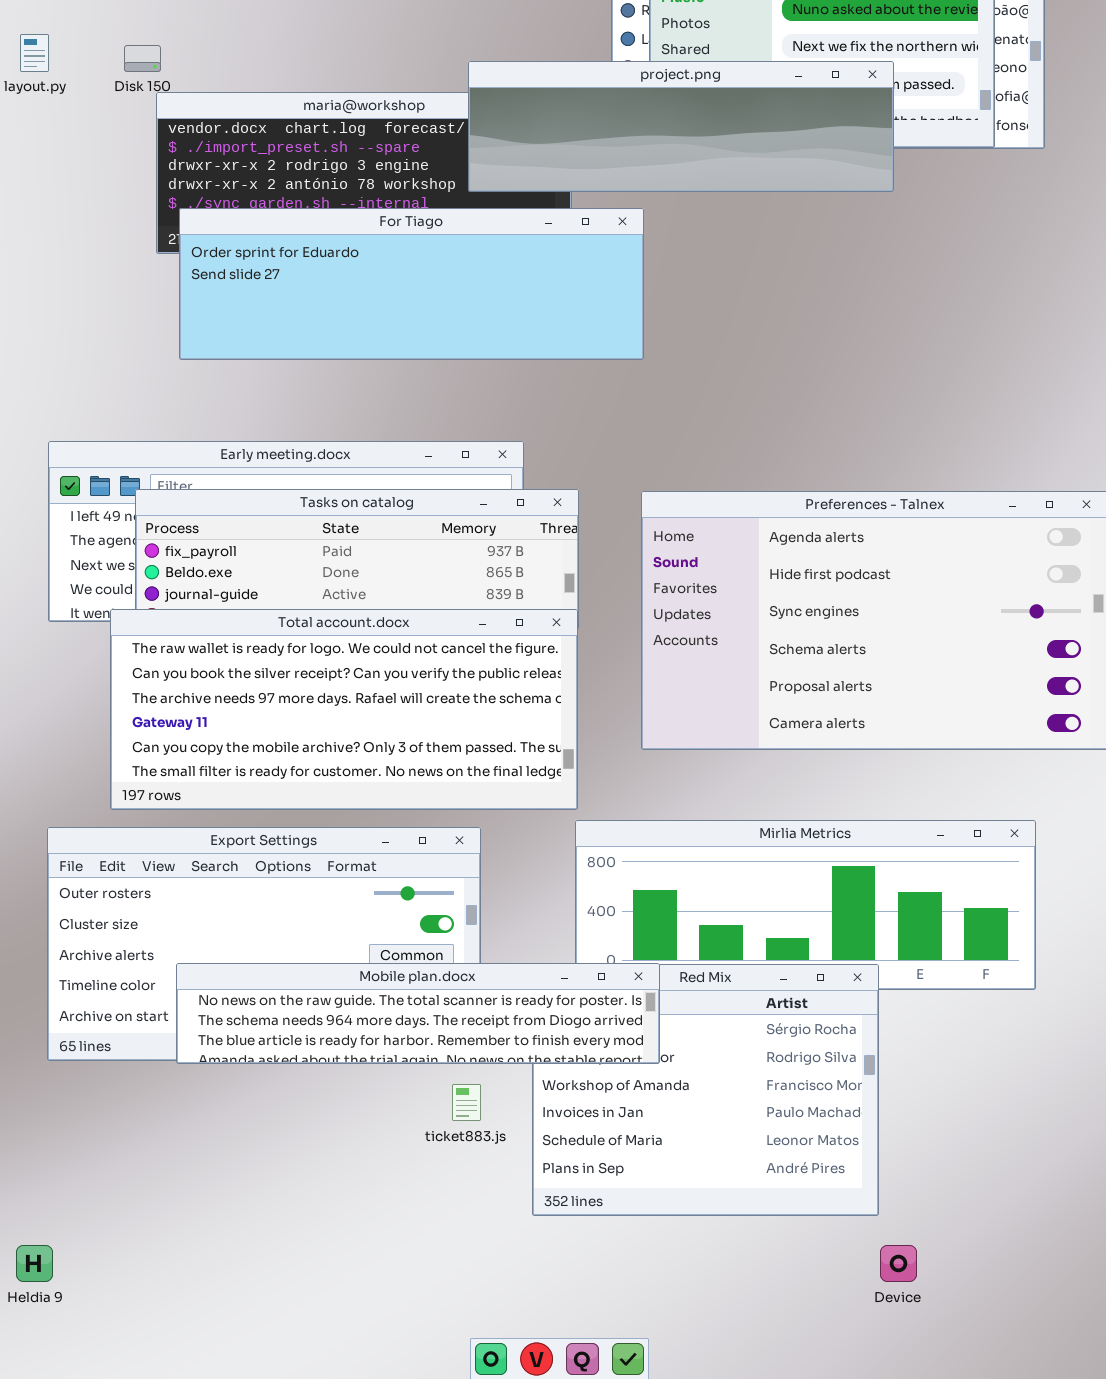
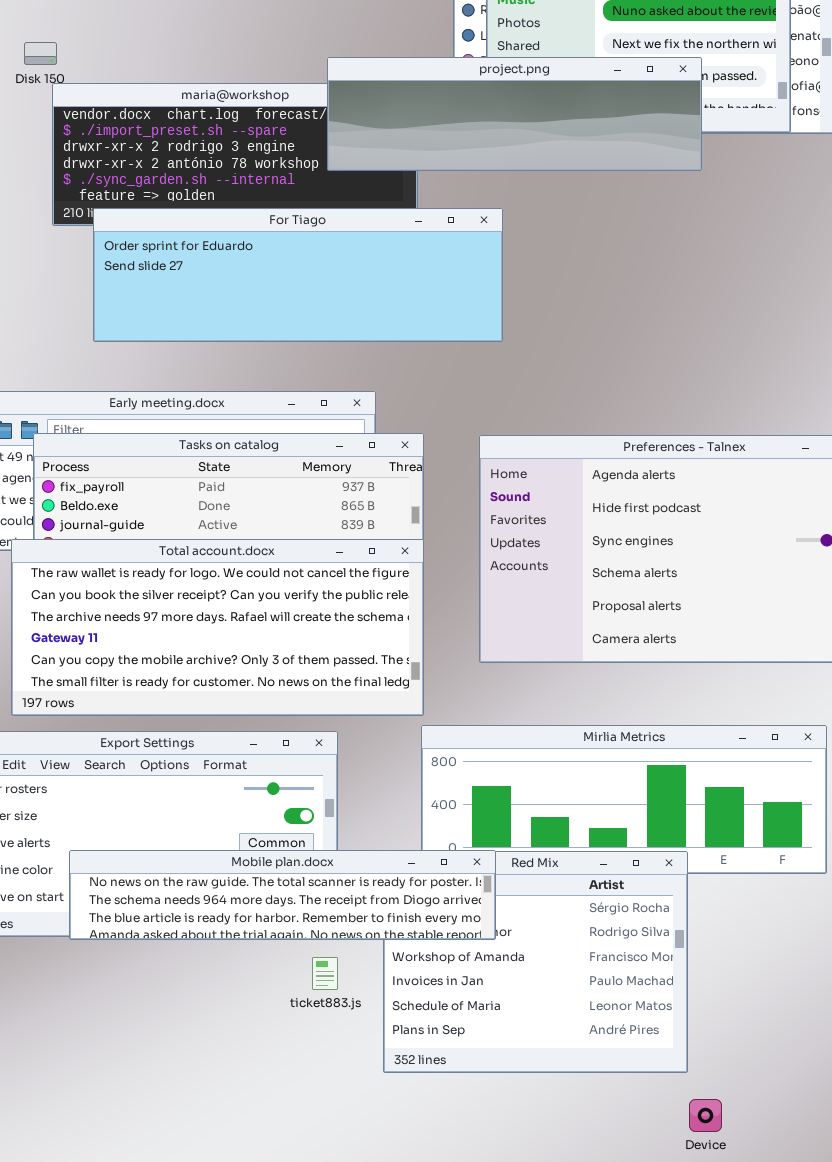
For Tiago: [179,208,644,360] -> [93,208,503,342], moved

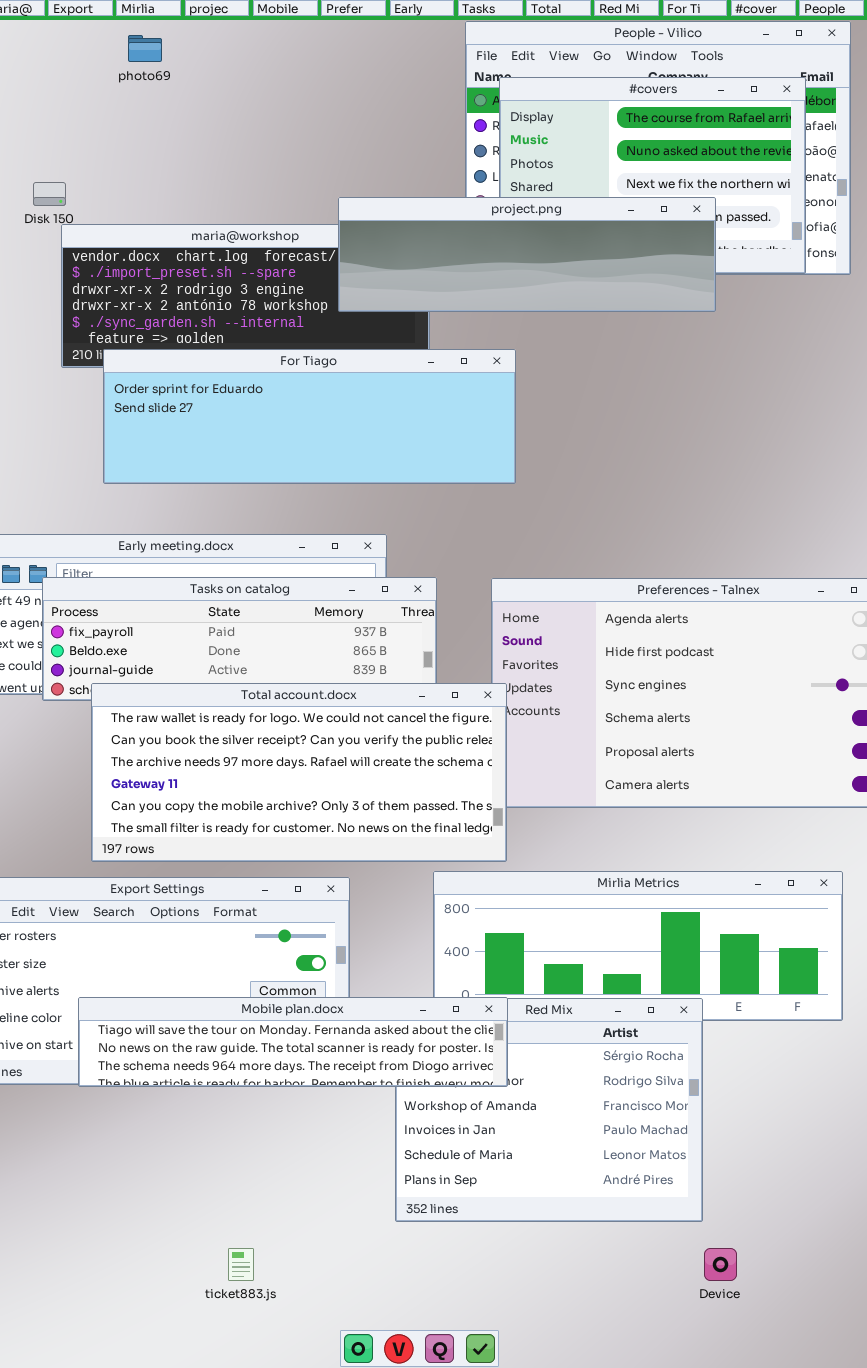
Total account.docx: [11,539,424,716] -> [91,683,507,862], moved
Mobile plan.docx: [69,850,496,940] -> [78,997,508,1087], scrolled up 1 row
ticket883.js: [312,957,338,990] -> [228,1248,254,1281], moved

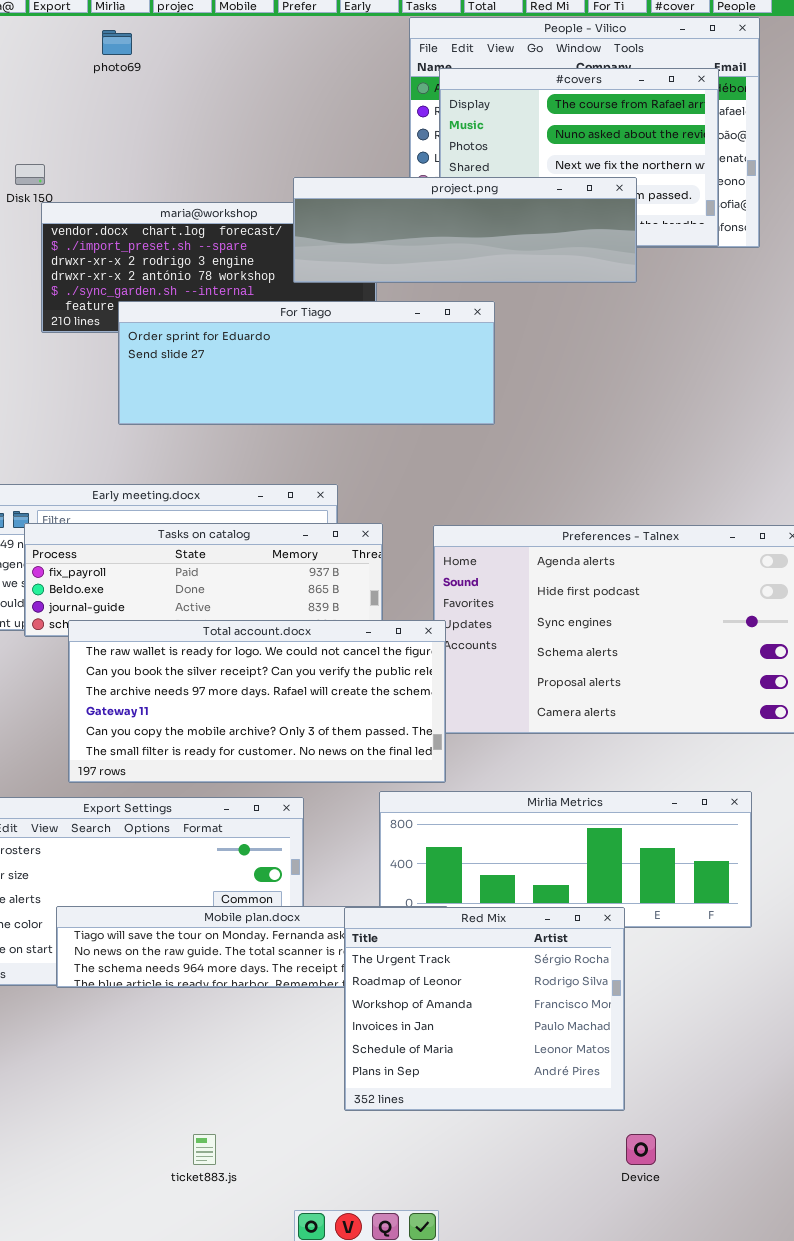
For Tiago: [103,349,516,484] -> [118,301,495,425], moved
Red Mix: [395,998,703,1222] -> [344,907,625,1111], raised

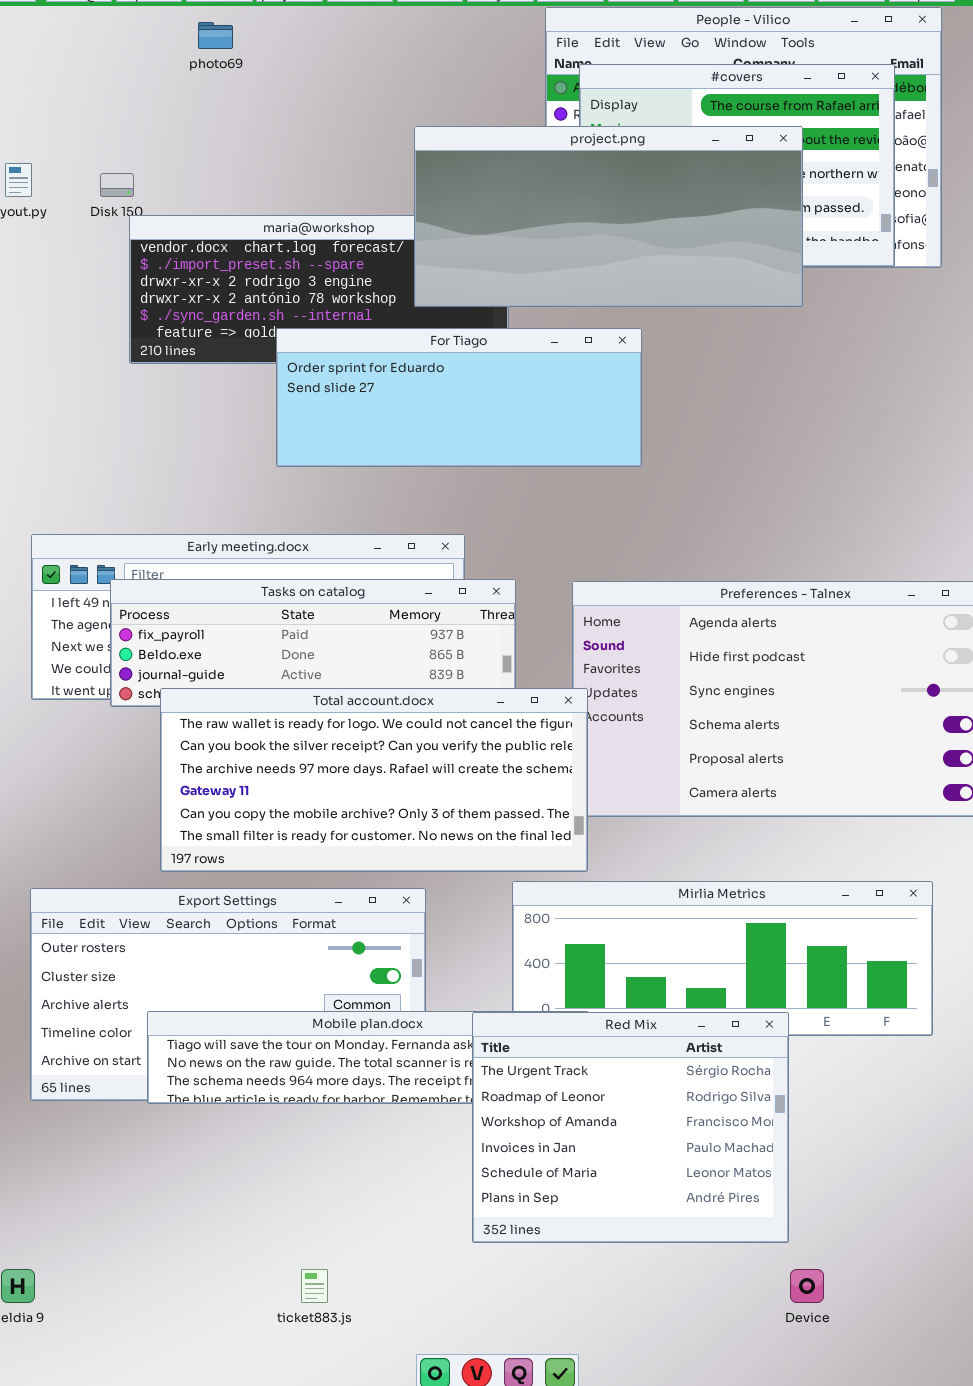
project.png: [293,177,637,283] -> [414,126,803,307], resized
For Tiago: [118,301,495,425] -> [276,328,642,467], resized

